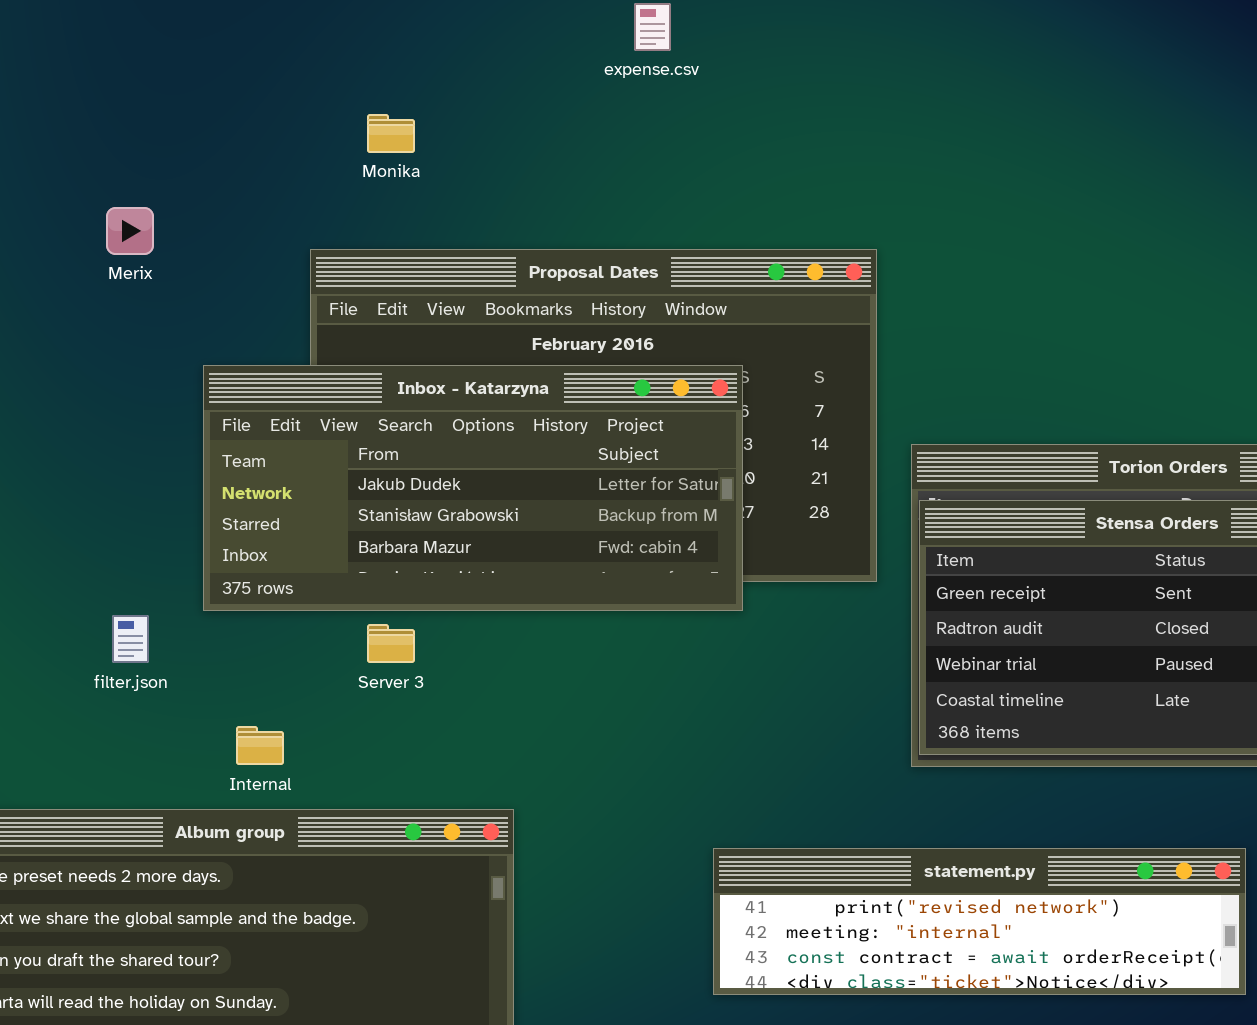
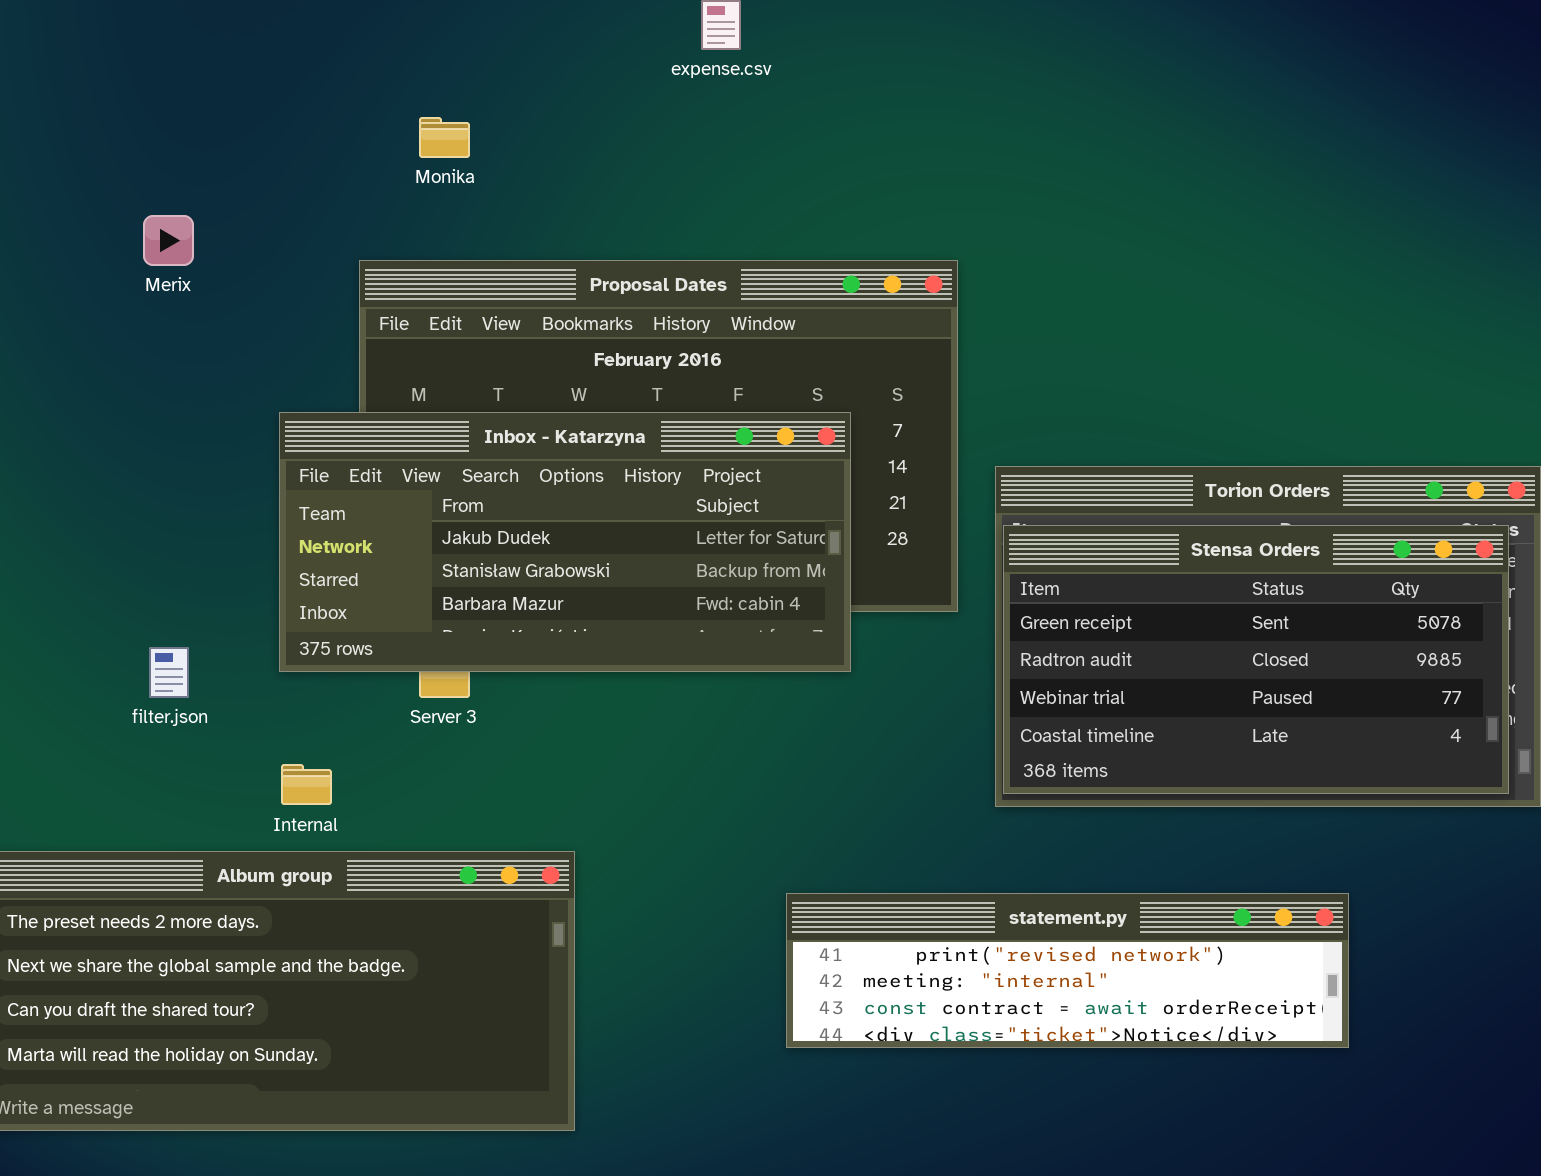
Inbox - Katarzyna: [203,365,743,611] -> [279,412,851,672], moved

